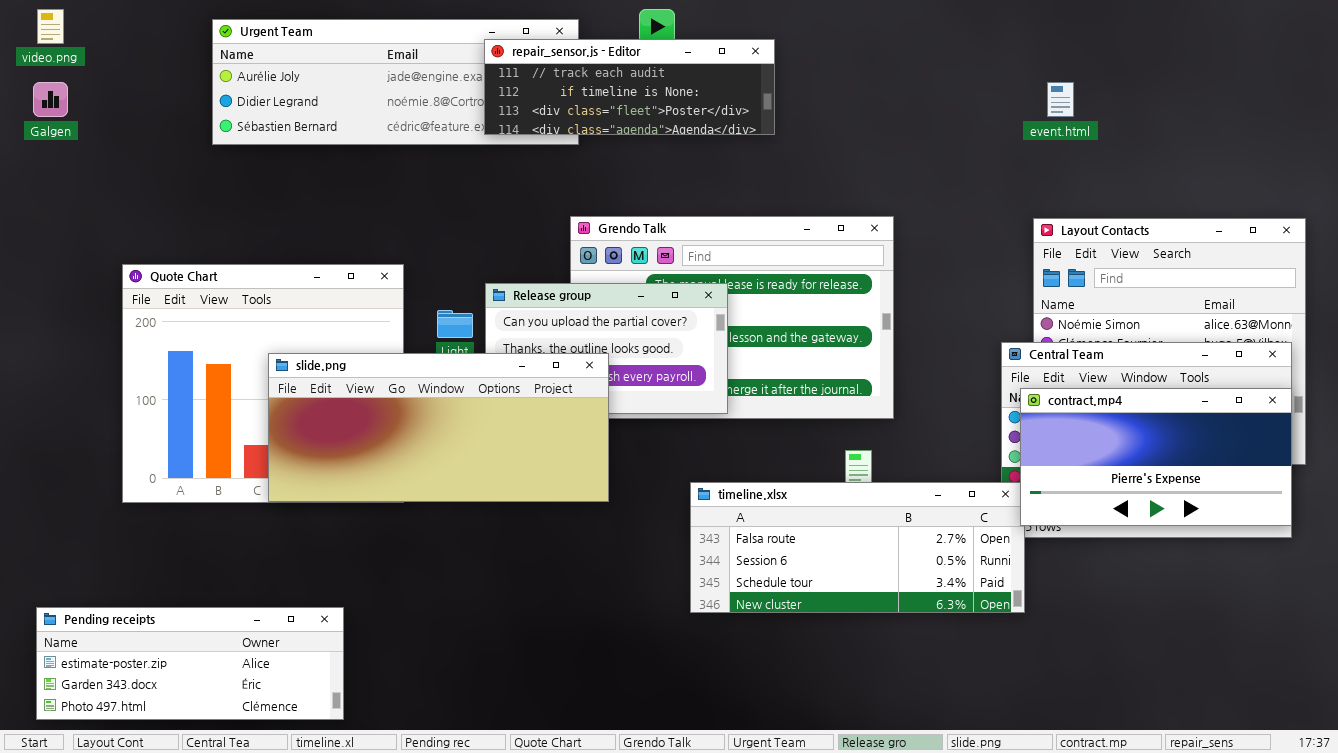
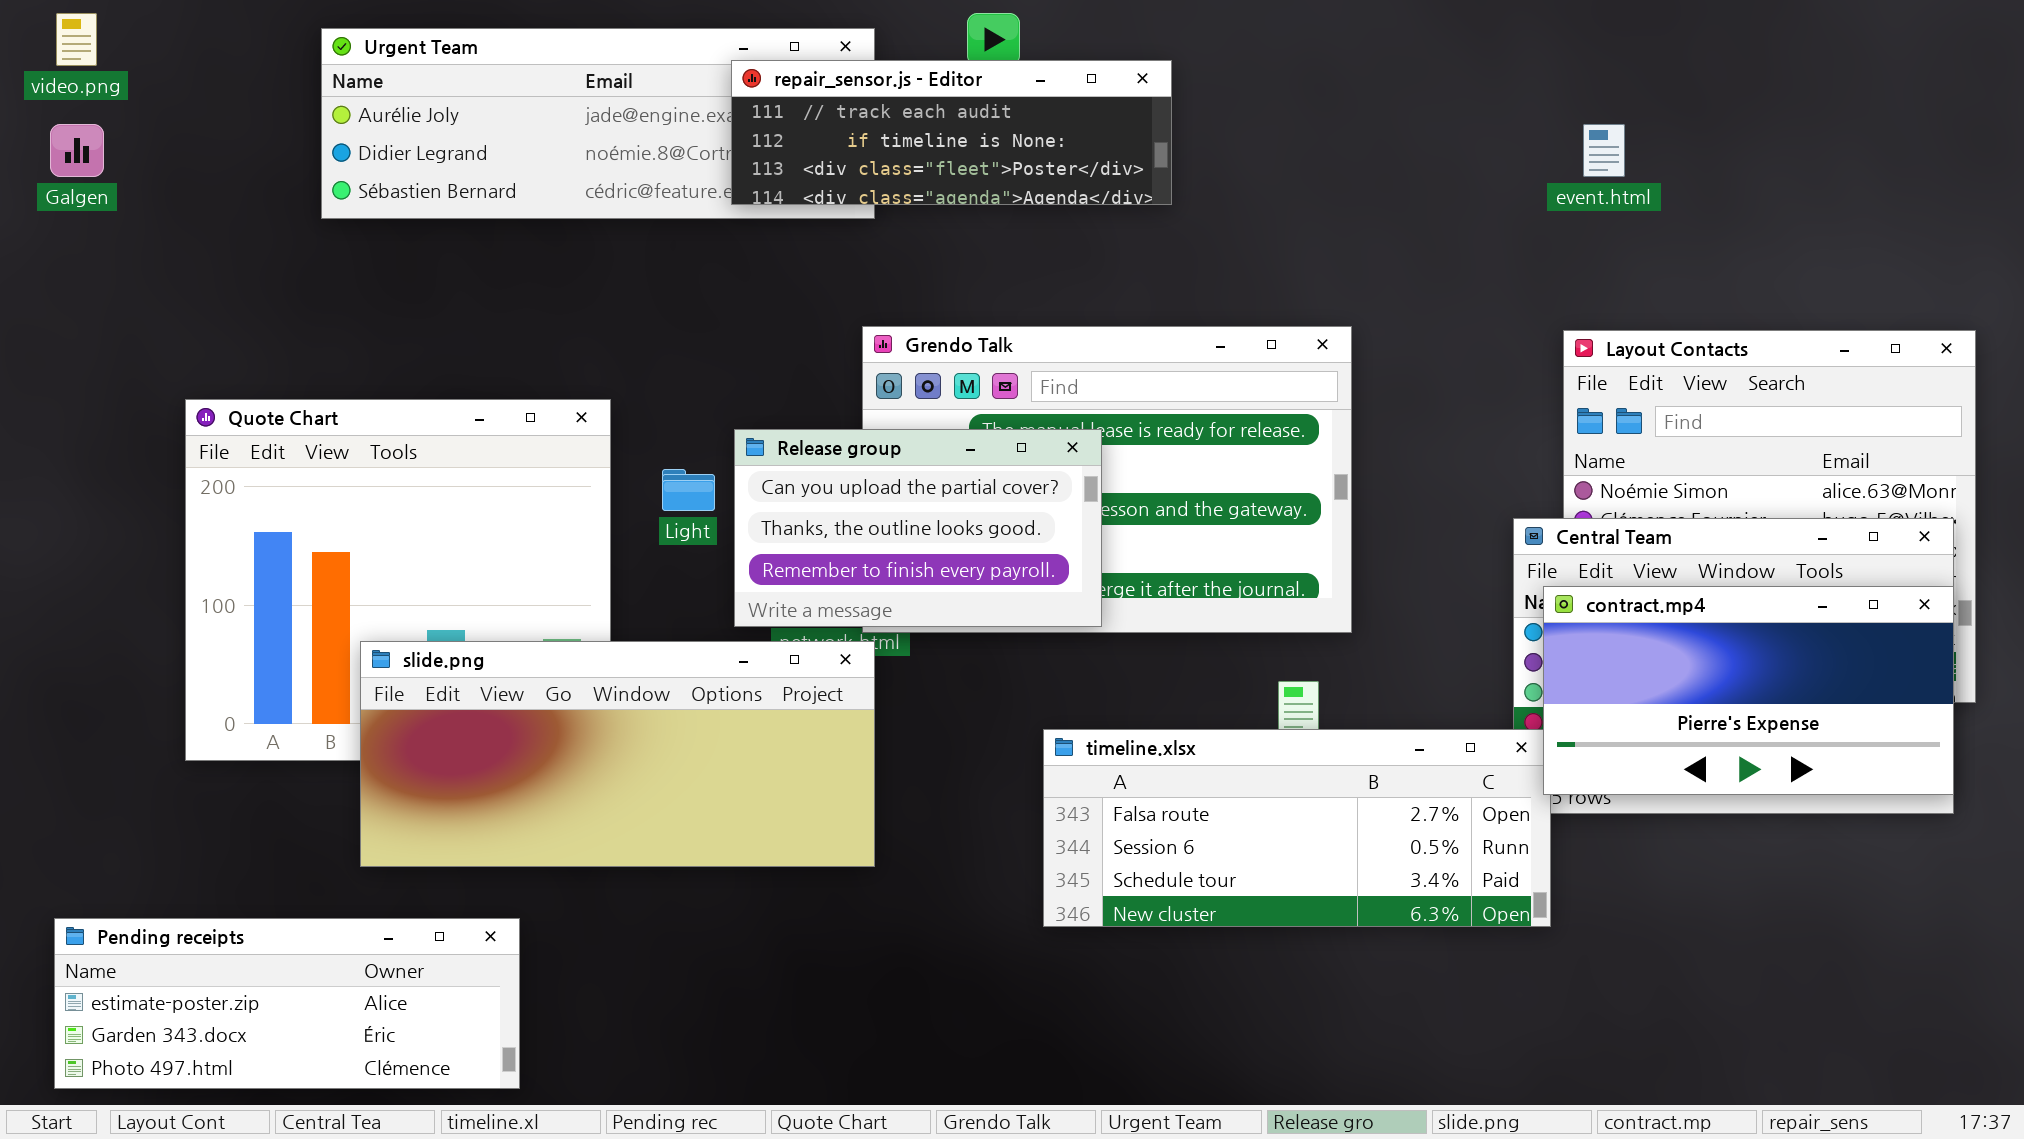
slide.png: [268,353,609,502] -> [360,641,875,867], moved

